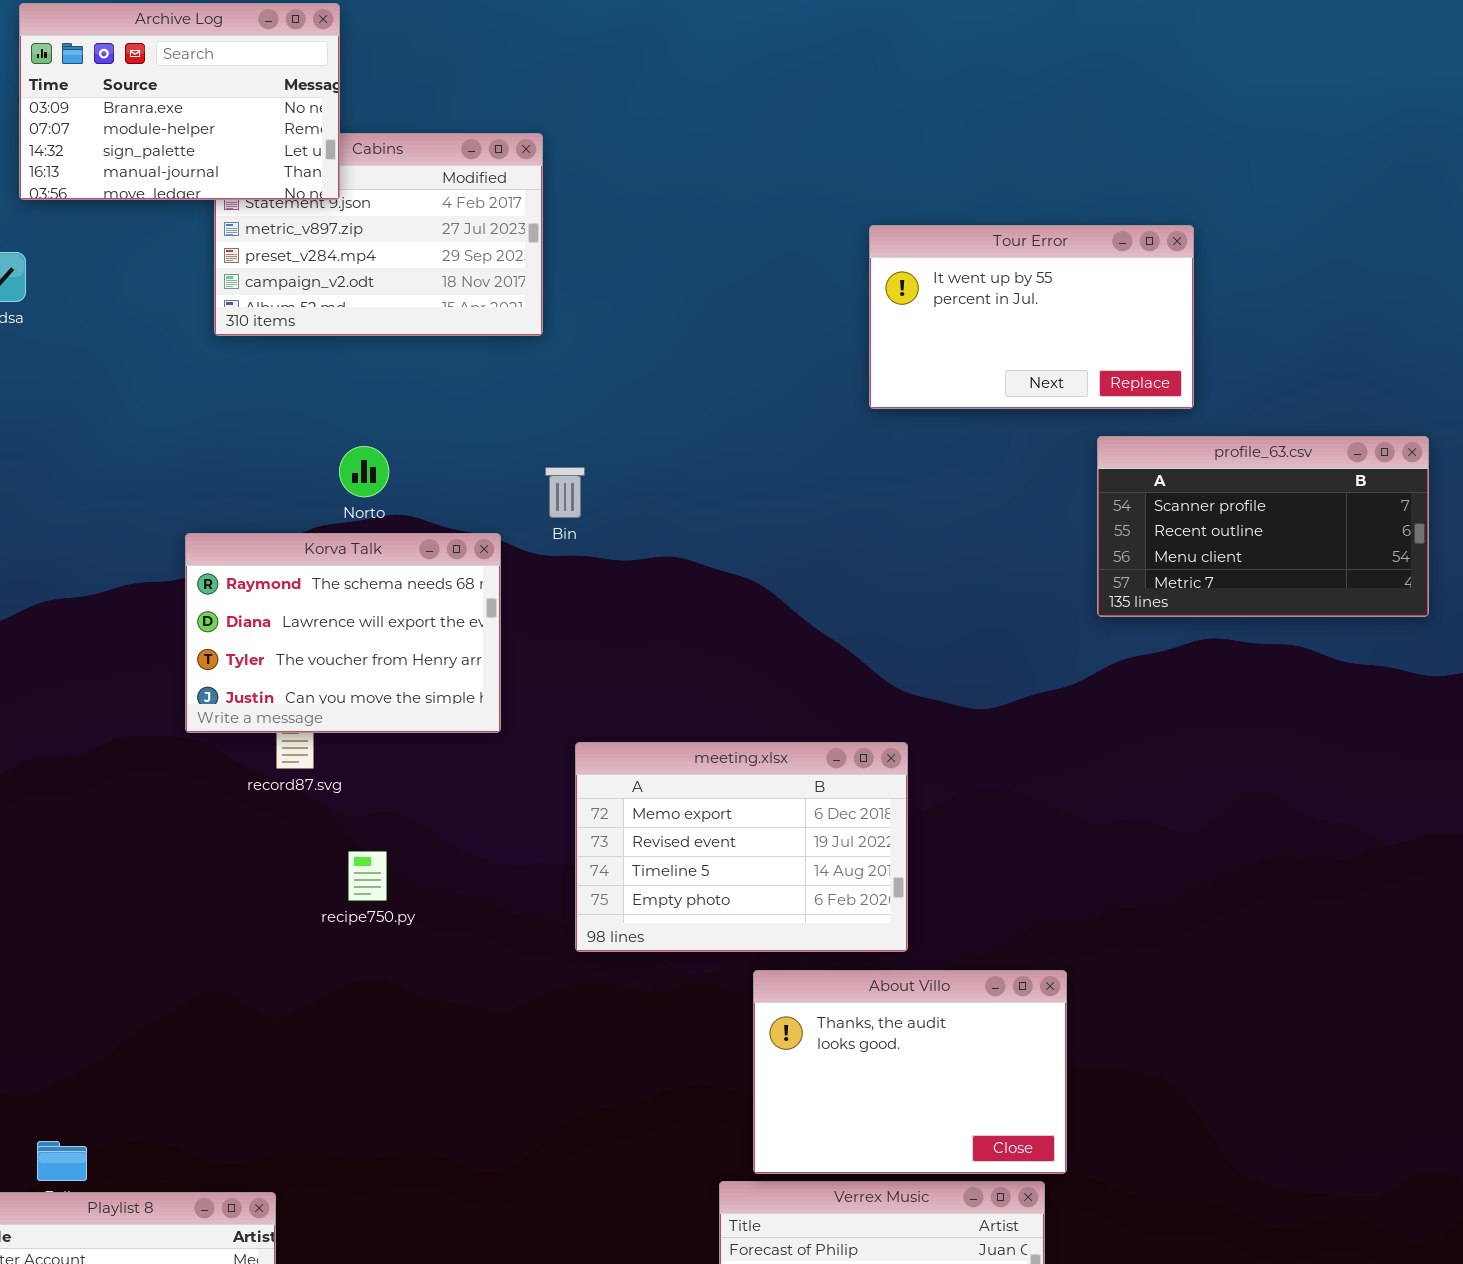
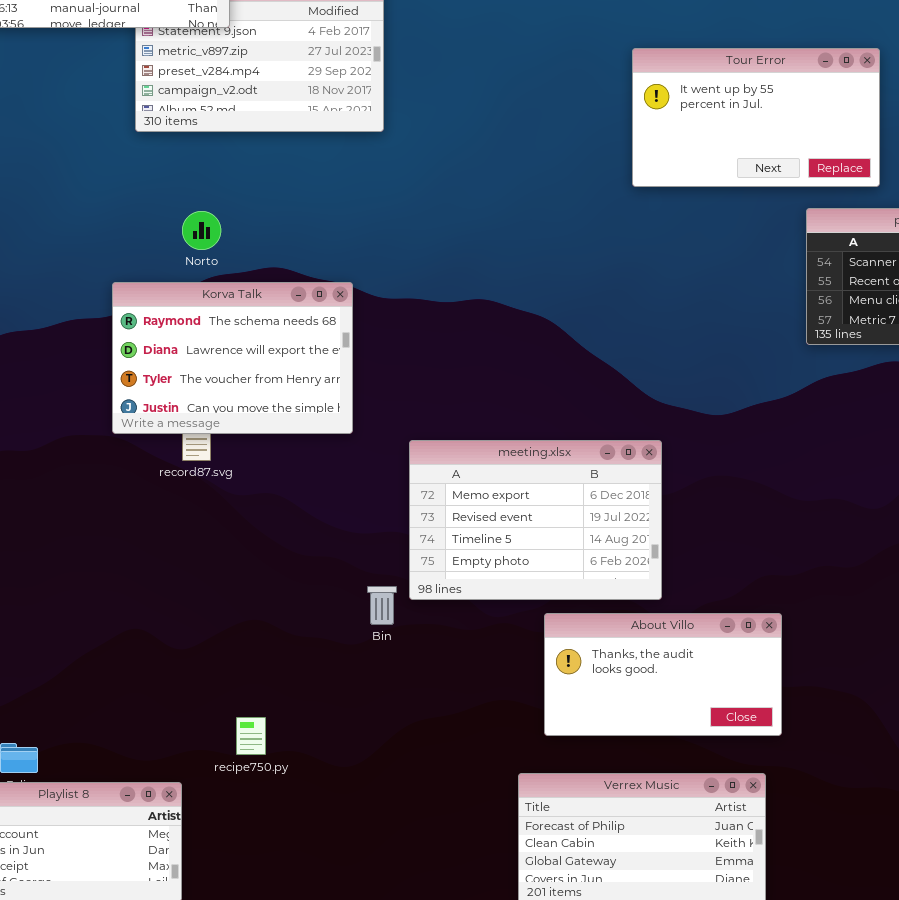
Norto: [339,446,389,497] -> [182,211,221,250], moved
Bin: [545,467,585,518] -> [367,586,397,625], moved
recipe750.py: [348,851,387,901] -> [236,717,266,755], moved
About Villo: [753,970,1067,1174] -> [544,613,782,736], resized

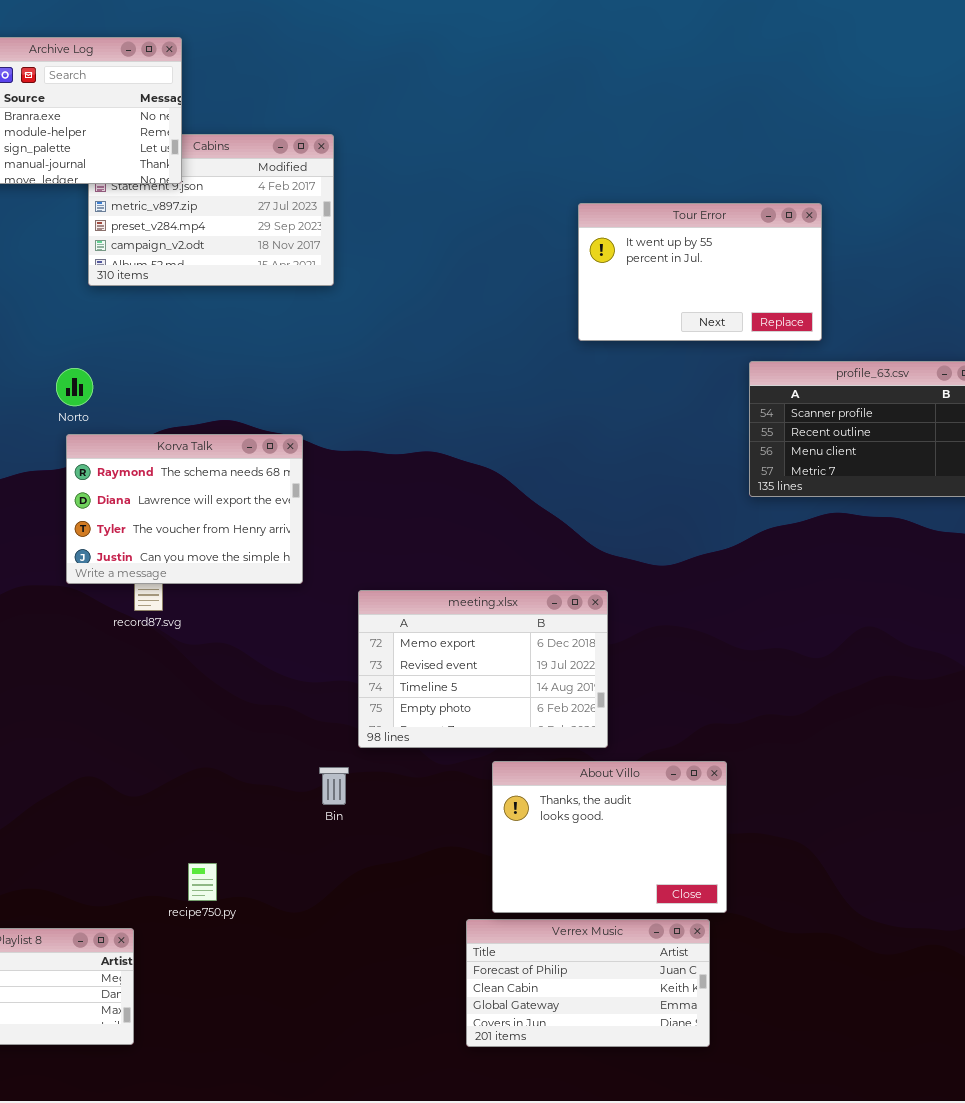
Norto: [182,211,221,250] -> [56,368,93,406], moved
Bin: [367,586,397,625] -> [319,767,349,805], moved
About Villo: [544,613,782,736] -> [492,761,727,913], resized

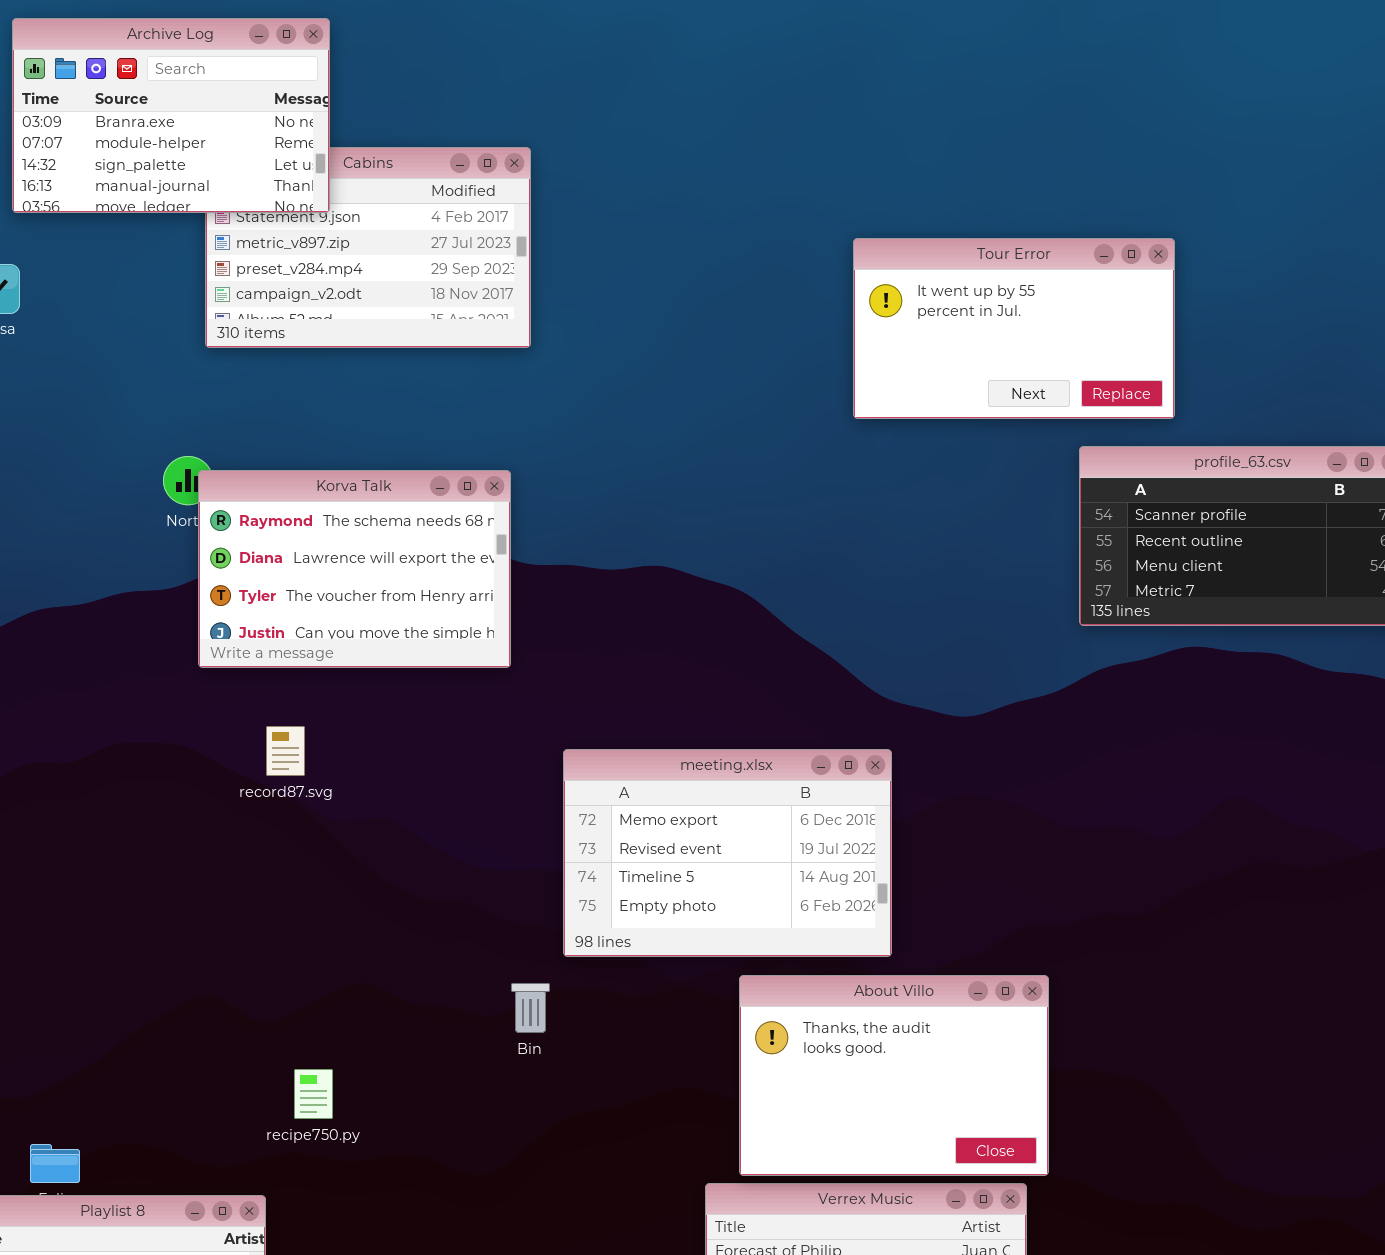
Korva Talk: [66,434,303,584] -> [198,470,511,668], moved
recipe750.py: [188,863,217,901] -> [294,1069,333,1119], moved

